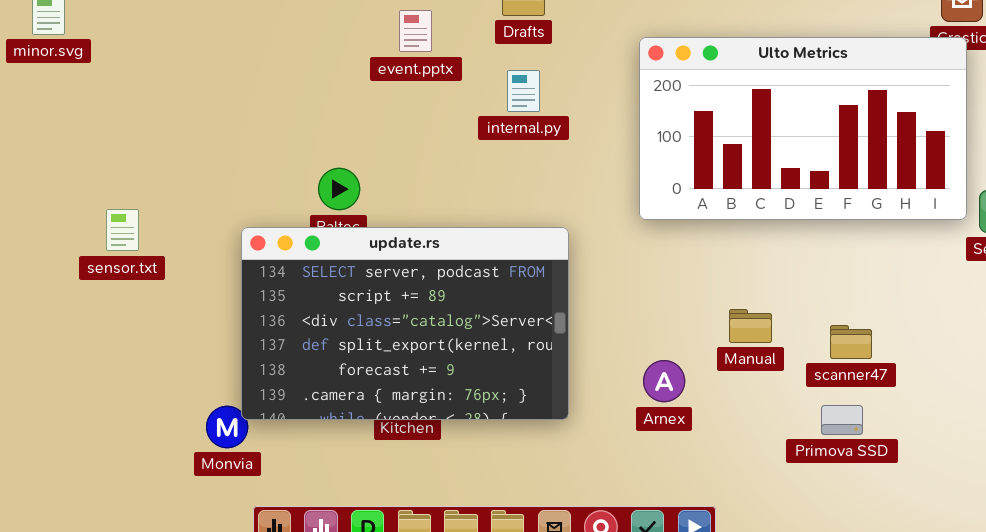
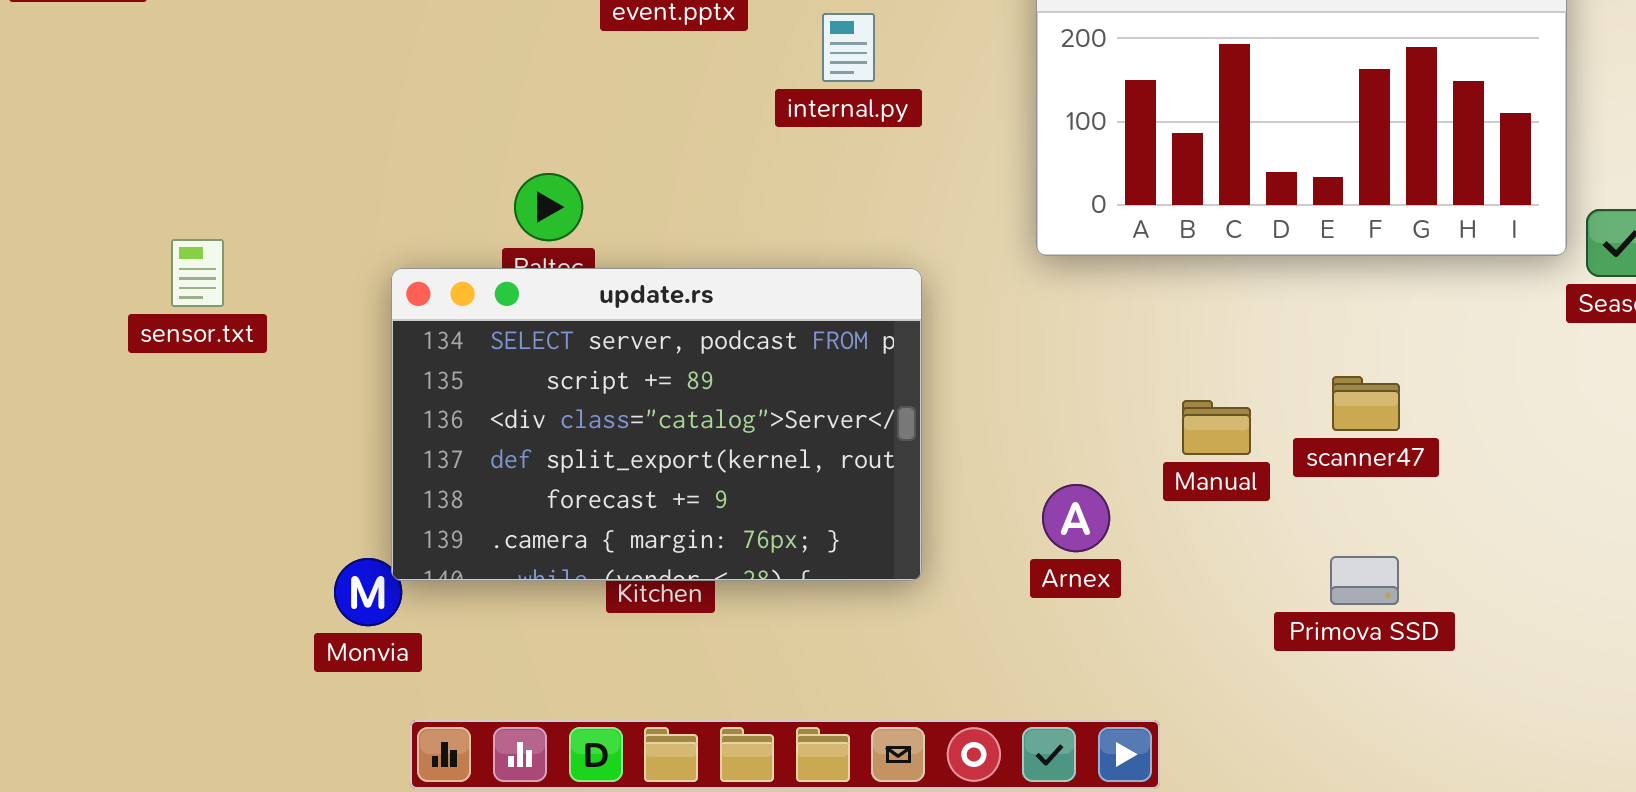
scanner47: [830,325,872,359] -> [1332,376,1400,431], moved

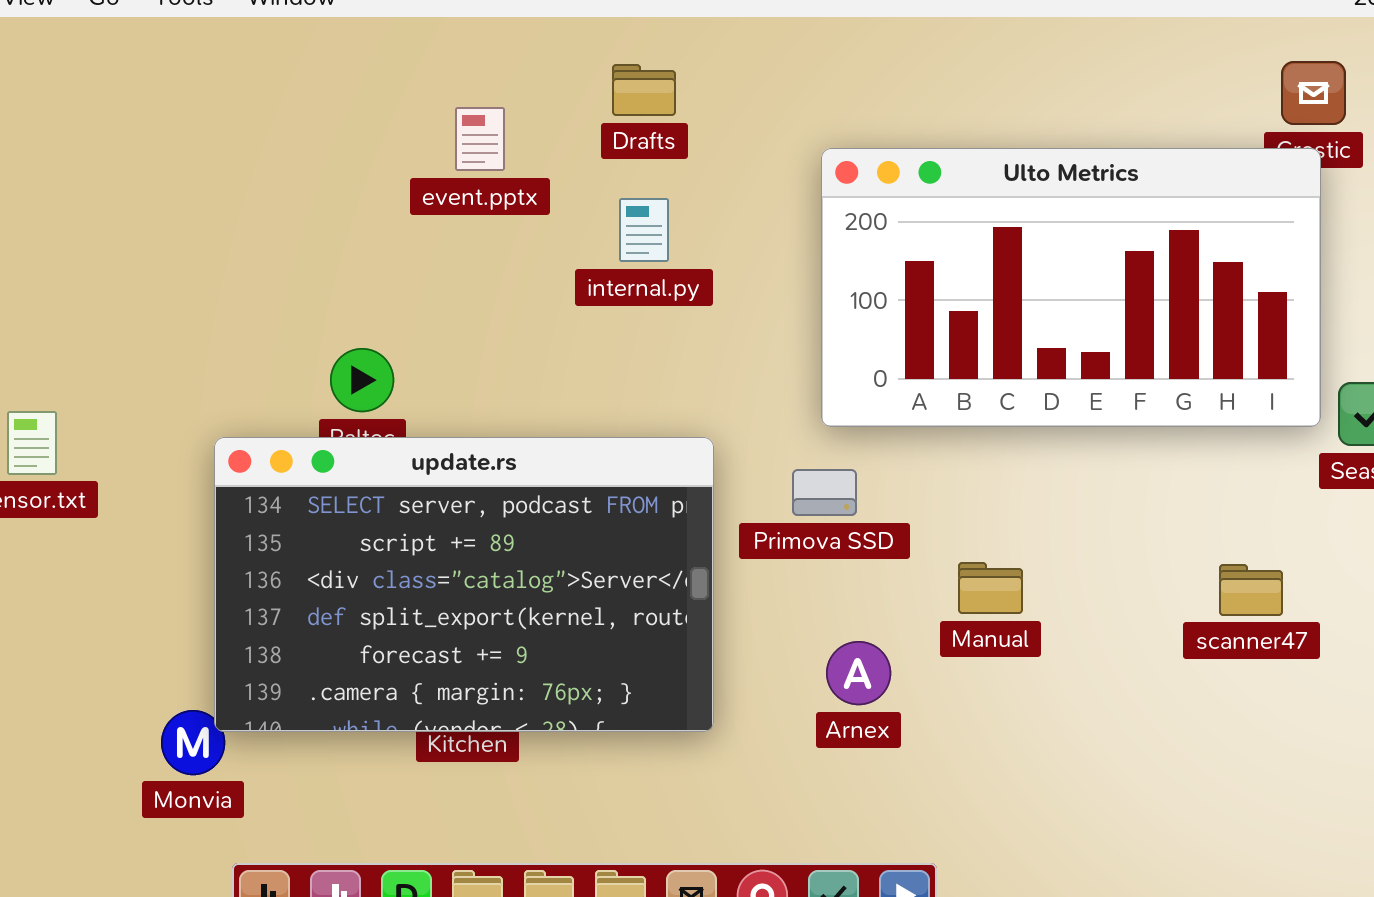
scanner47: [1332,376,1400,431] -> [1219,564,1283,616], moved
Primova SSD: [1330,556,1399,605] -> [792,469,857,516], moved

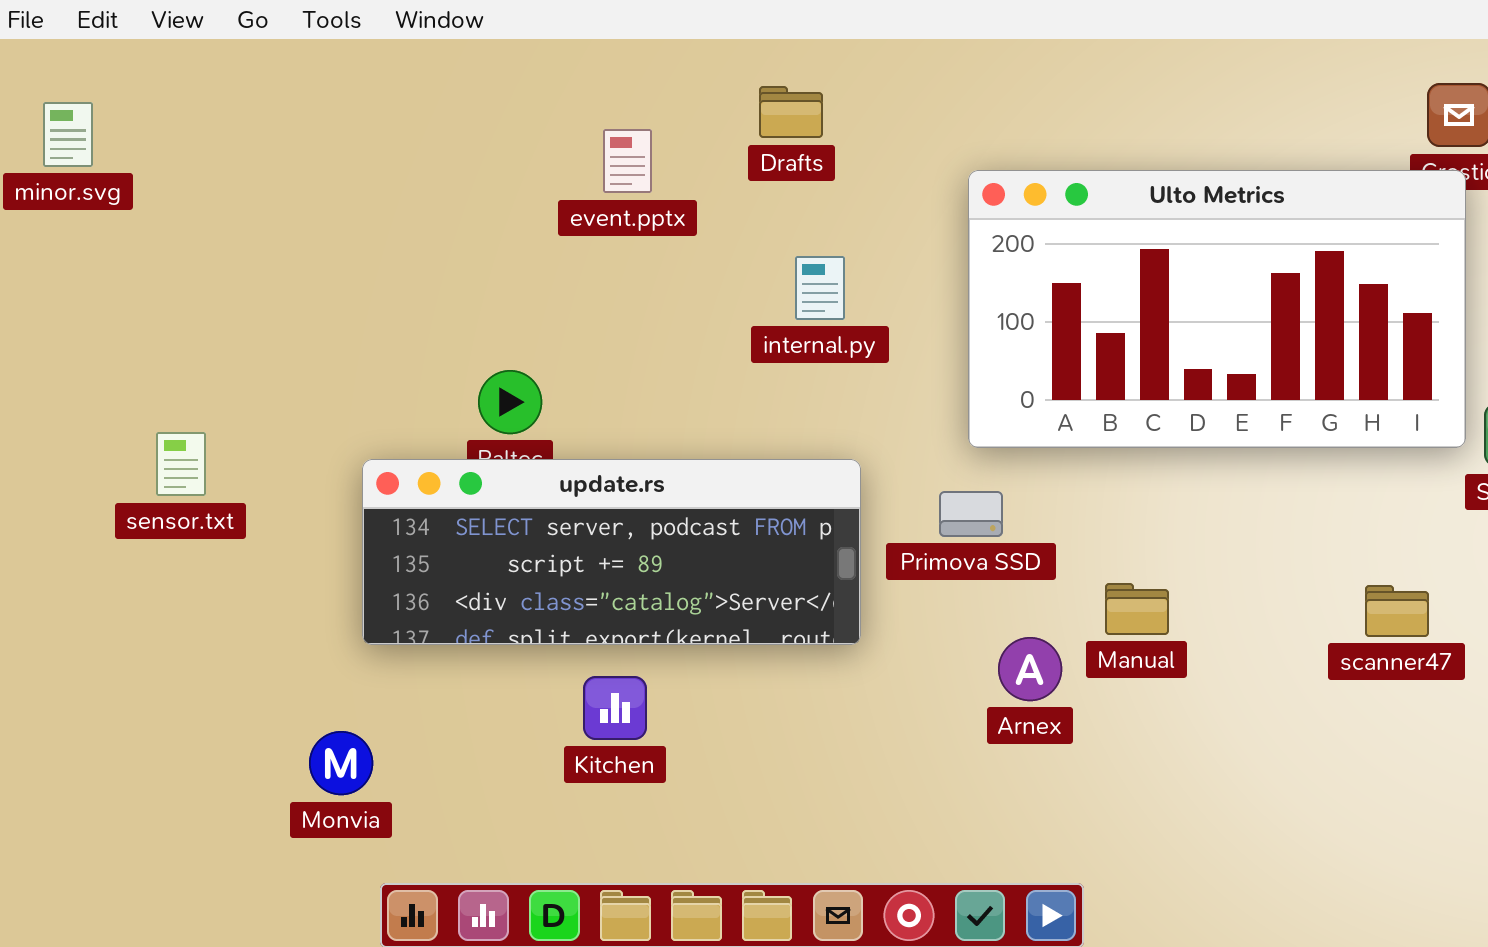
internal.py: [619,198,669,262] -> [795,256,845,320], moved
update.rs: [214,437,714,732] -> [362,459,861,645], resized
Arnex: [826,641,891,705] -> [998,637,1062,701], moved

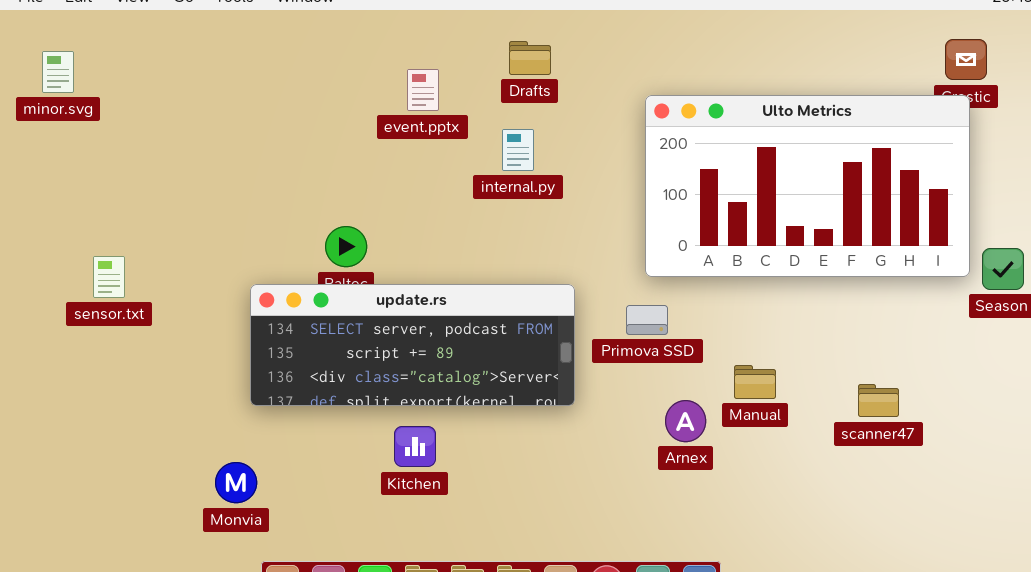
internal.py: [795,256,845,320] -> [502,129,534,171], moved
sensor.txt: [156,432,206,496] -> [93,256,125,298], moved
scanner47: [1365,585,1429,637] -> [858,384,899,417], moved

